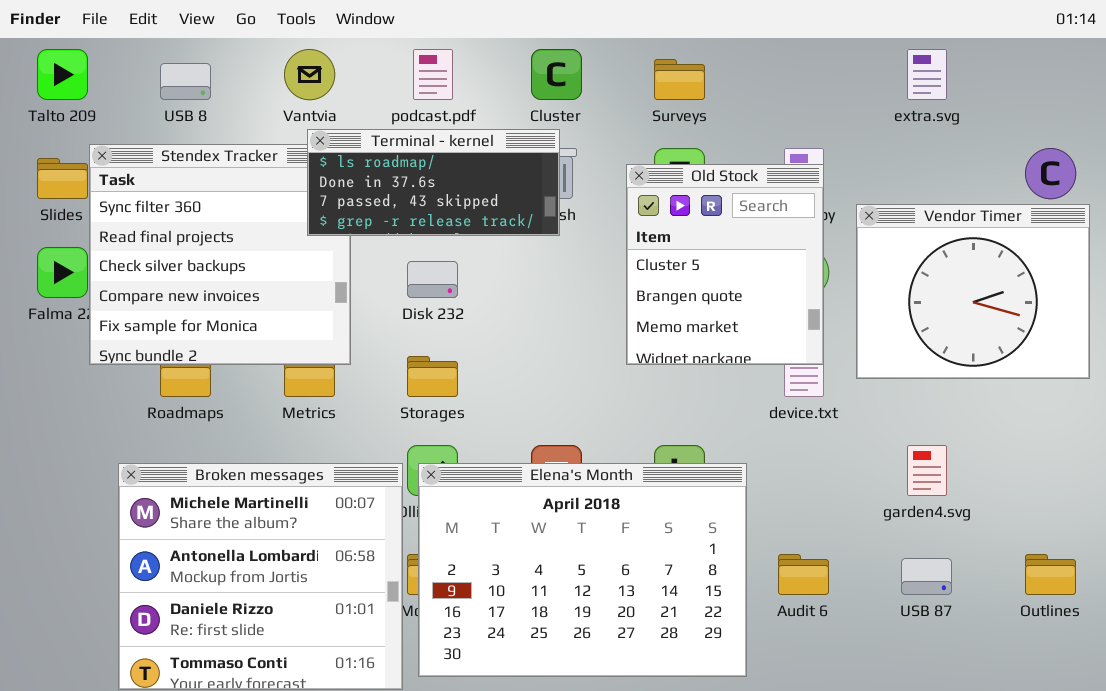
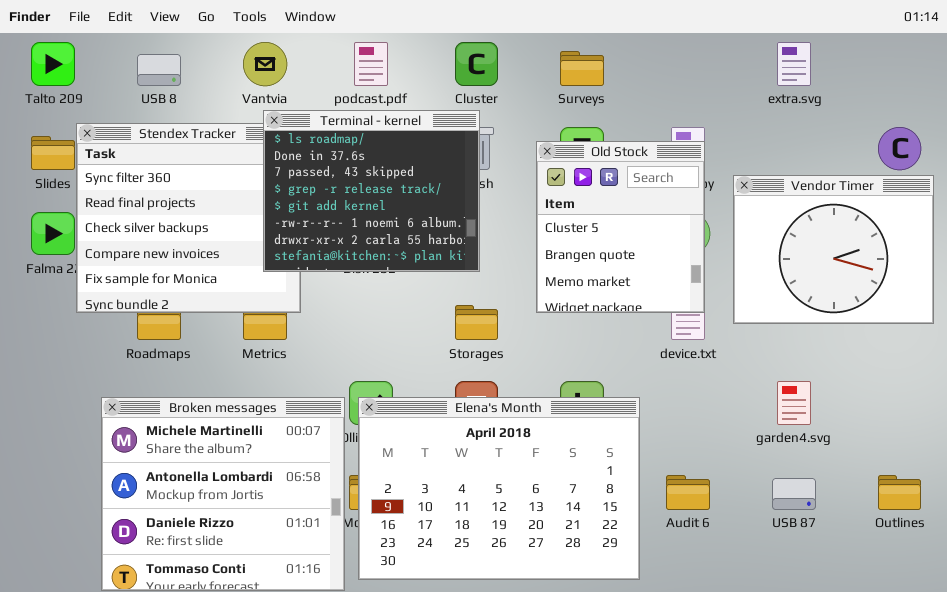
Terminal - kernel: [307,129,560,236] -> [263,110,480,272], resized
Storages: [407,356,458,397] -> [455,305,498,340], moved

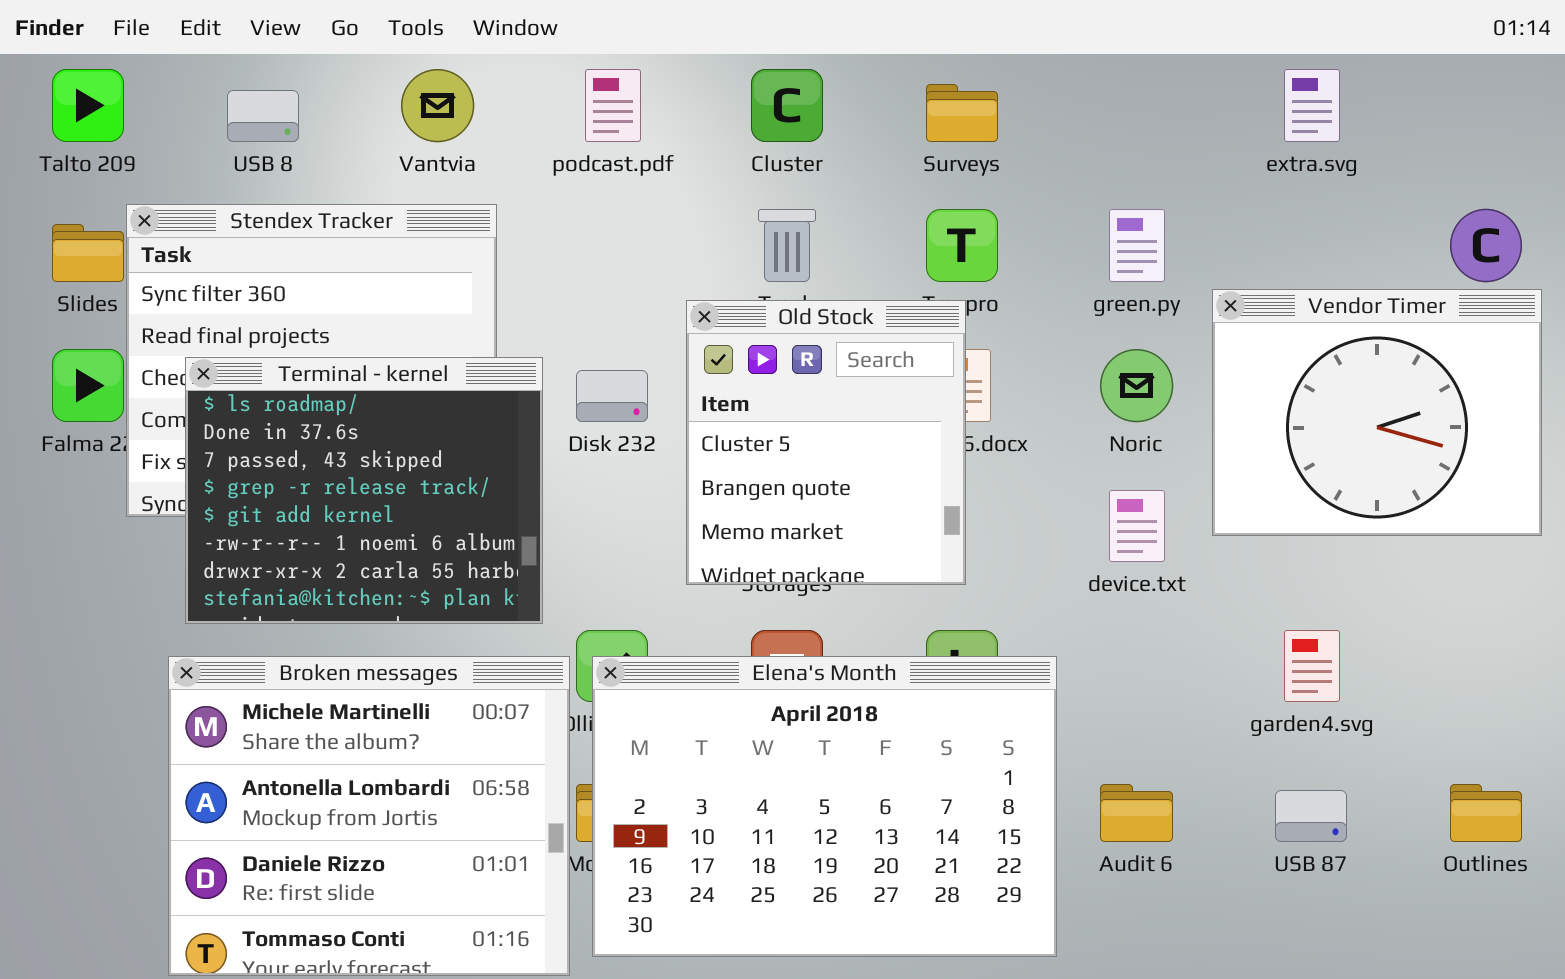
Terminal - kernel: [263,110,480,272] -> [185,357,543,624], moved
Old Stock: [536,141,705,313] -> [686,300,966,585], moved

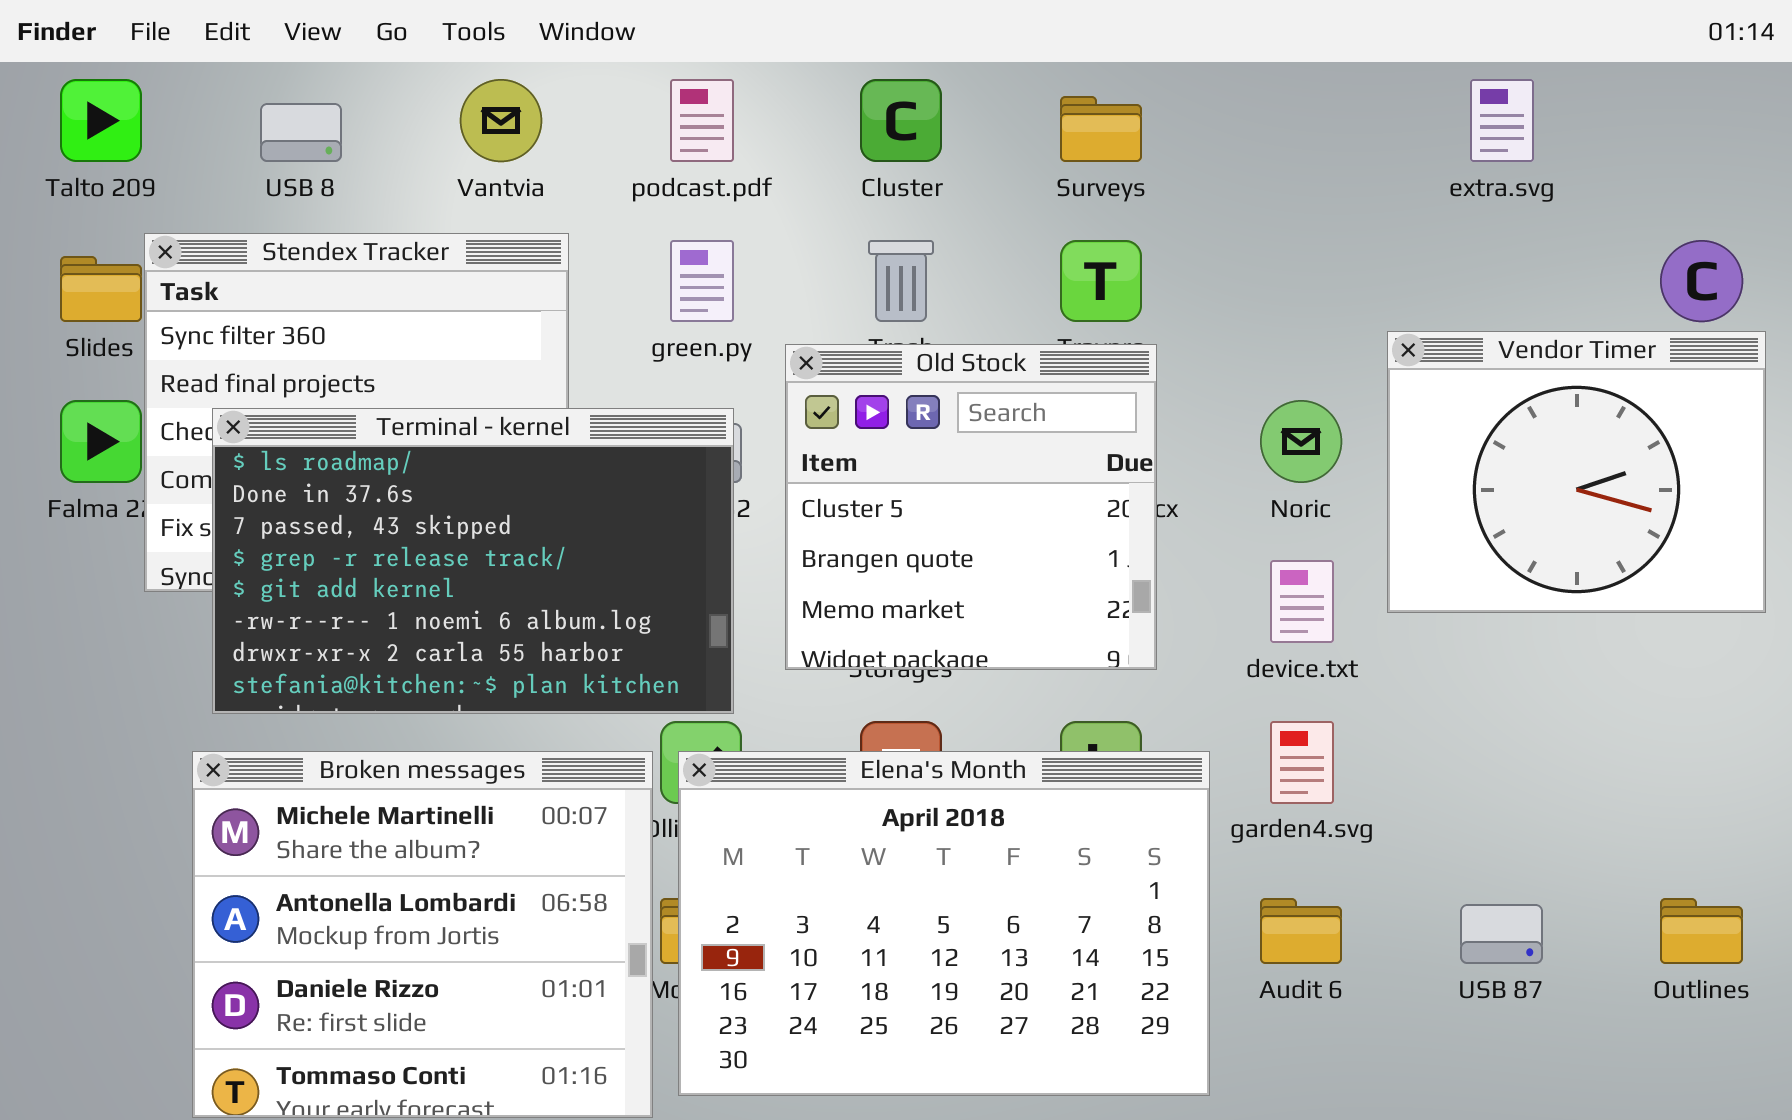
green.py: [1109,209,1165,282] -> [670,240,734,322], moved
Old Stock: [686,300,966,585] -> [785,344,1157,670], resized
Terminal - kernel: [185,357,543,624] -> [212,408,734,714], resized
garden4.svg: [1284,630,1340,702] -> [1270,721,1334,804], moved

